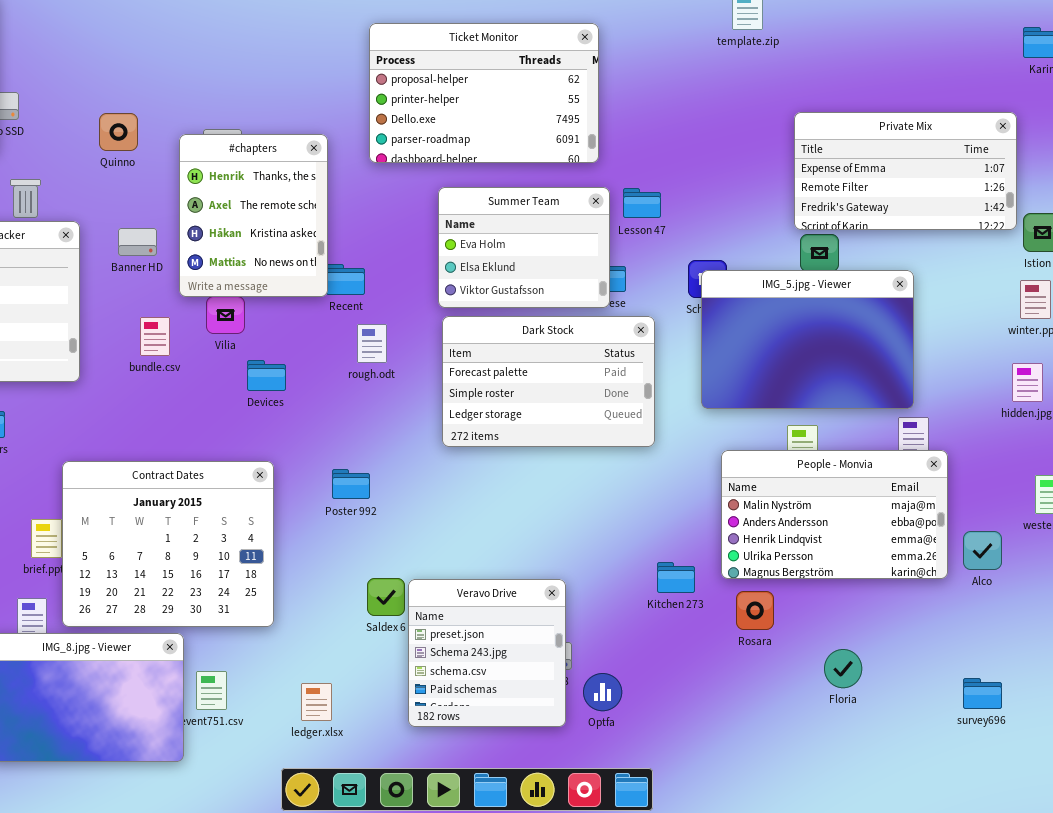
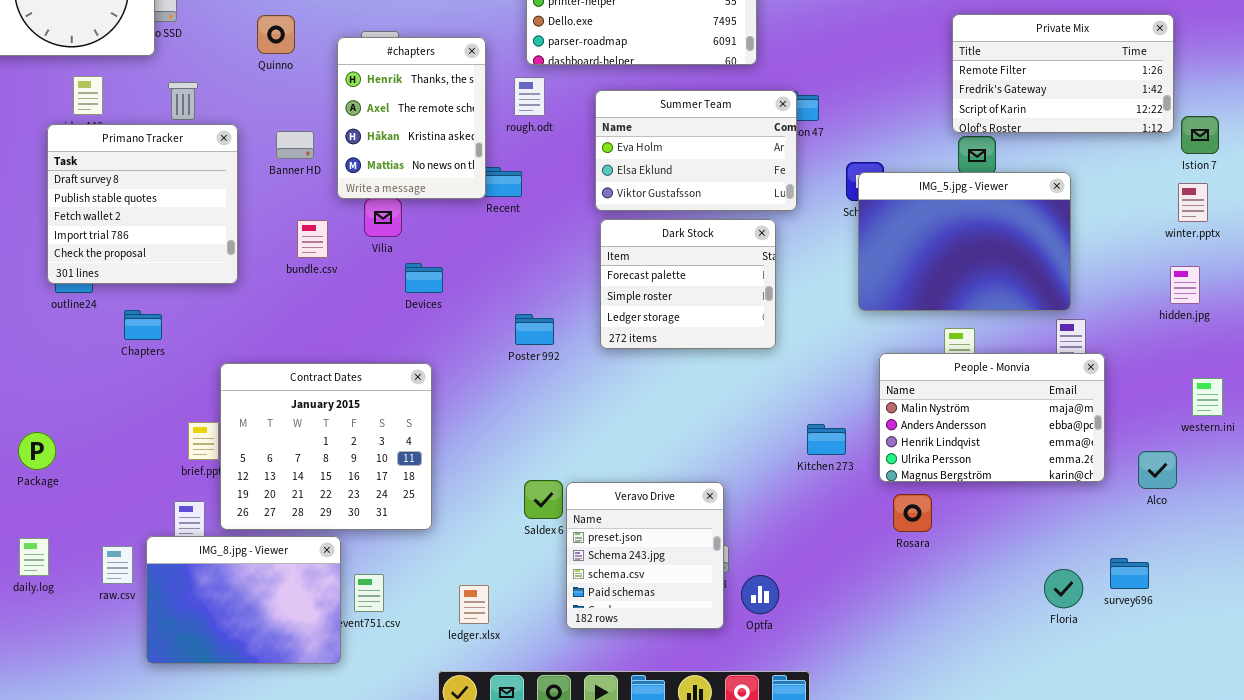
Private Mix: [794,112,1017,230] -> [952,14,1174,133], scrolled down 1 row
Summer Team: [438,187,610,308] -> [595,90,797,211], resized
Dark Stock: [442,316,655,447] -> [600,219,776,349], resized
rough.odt: [357,324,387,363] -> [514,77,545,116], moved
Poster 992: [332,469,370,499] -> [515,314,554,345], moved
Alco: [963,531,1002,570] -> [1138,451,1177,489], moved
Kitchen 273: [657,562,695,593] -> [807,424,846,455], moved
Floria: [824,649,862,688] -> [1044,569,1083,608], moved
survey696: [963,678,1002,709] -> [1110,558,1149,589], moved

